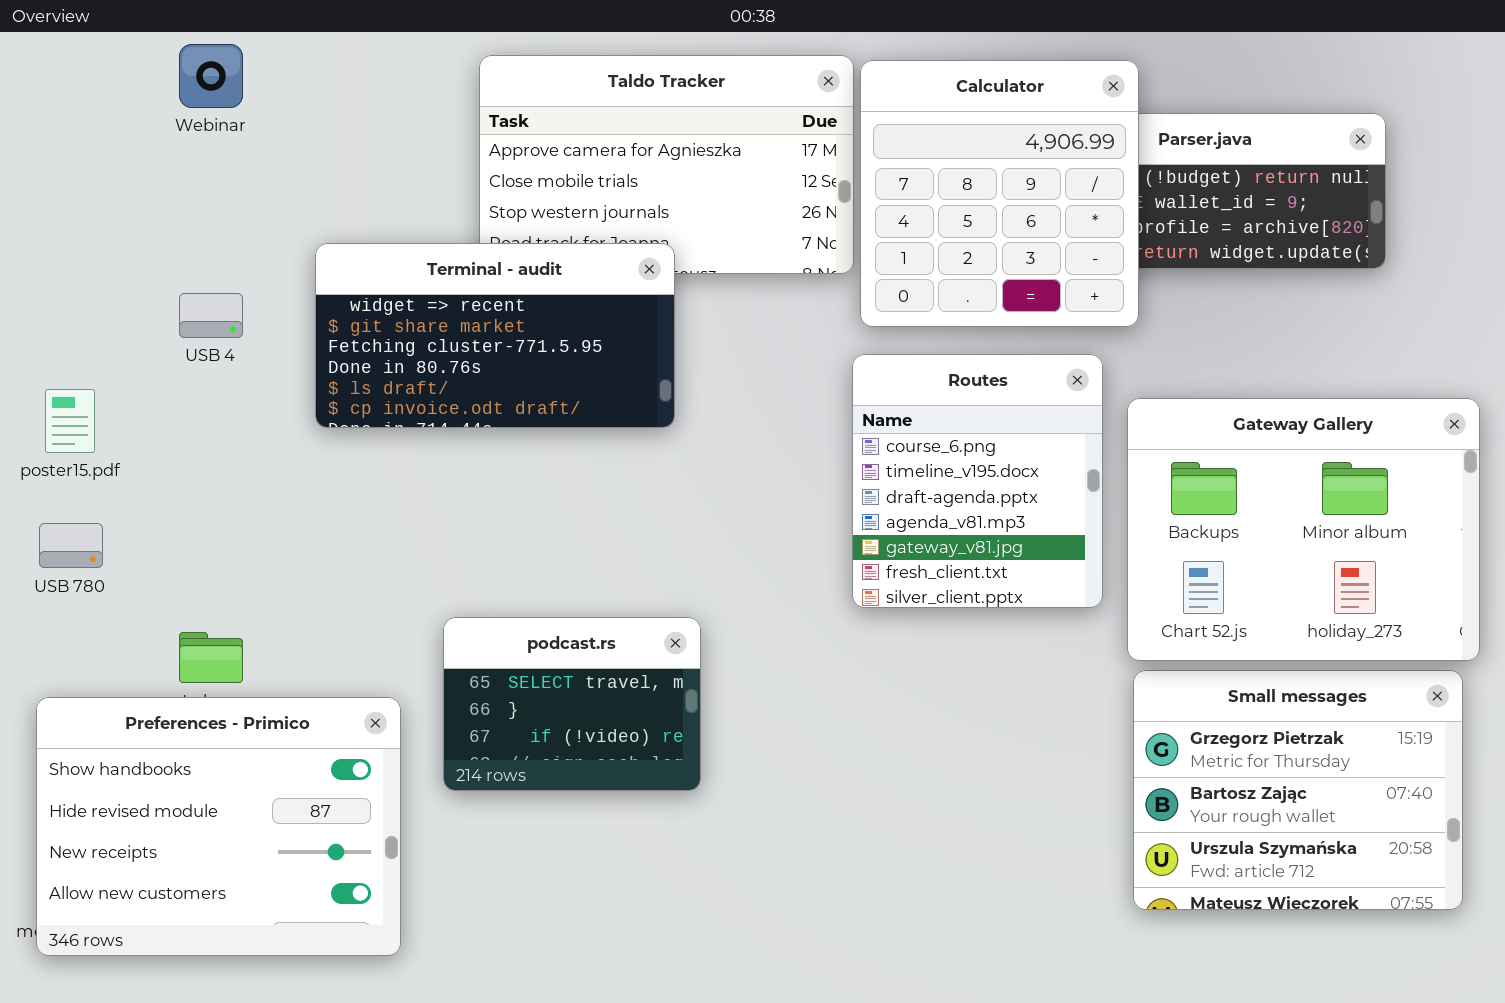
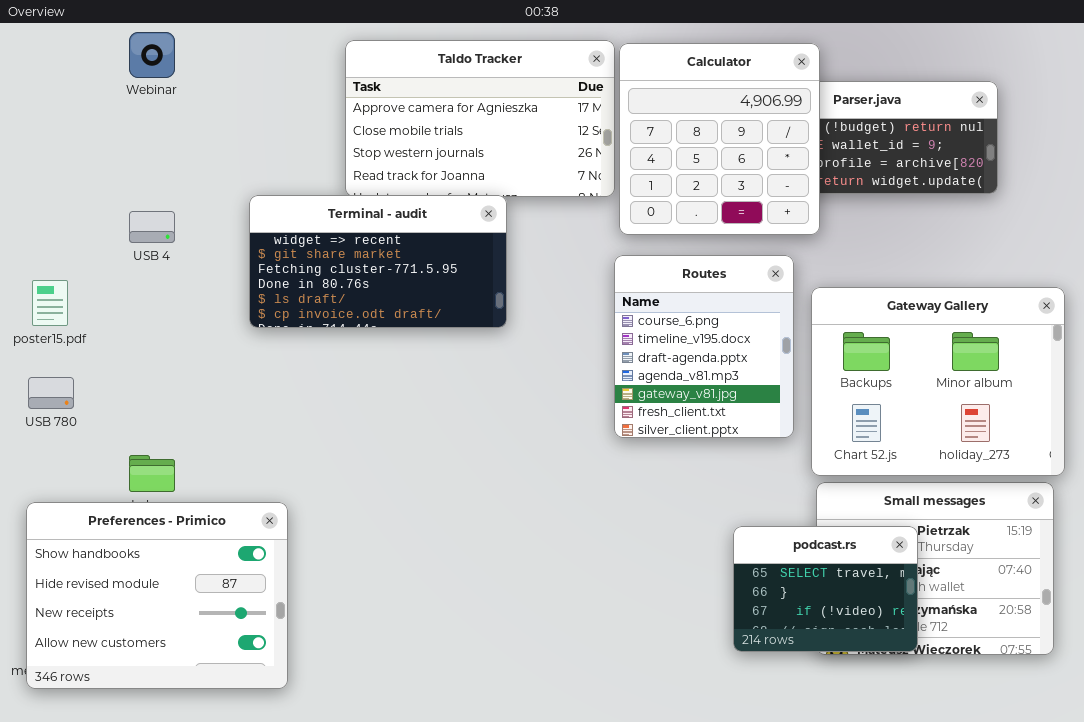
Terminal - audit: [315,243,675,428] -> [249,195,507,328], moved
podcast.rs: [443,617,701,791] -> [733,526,918,652], moved

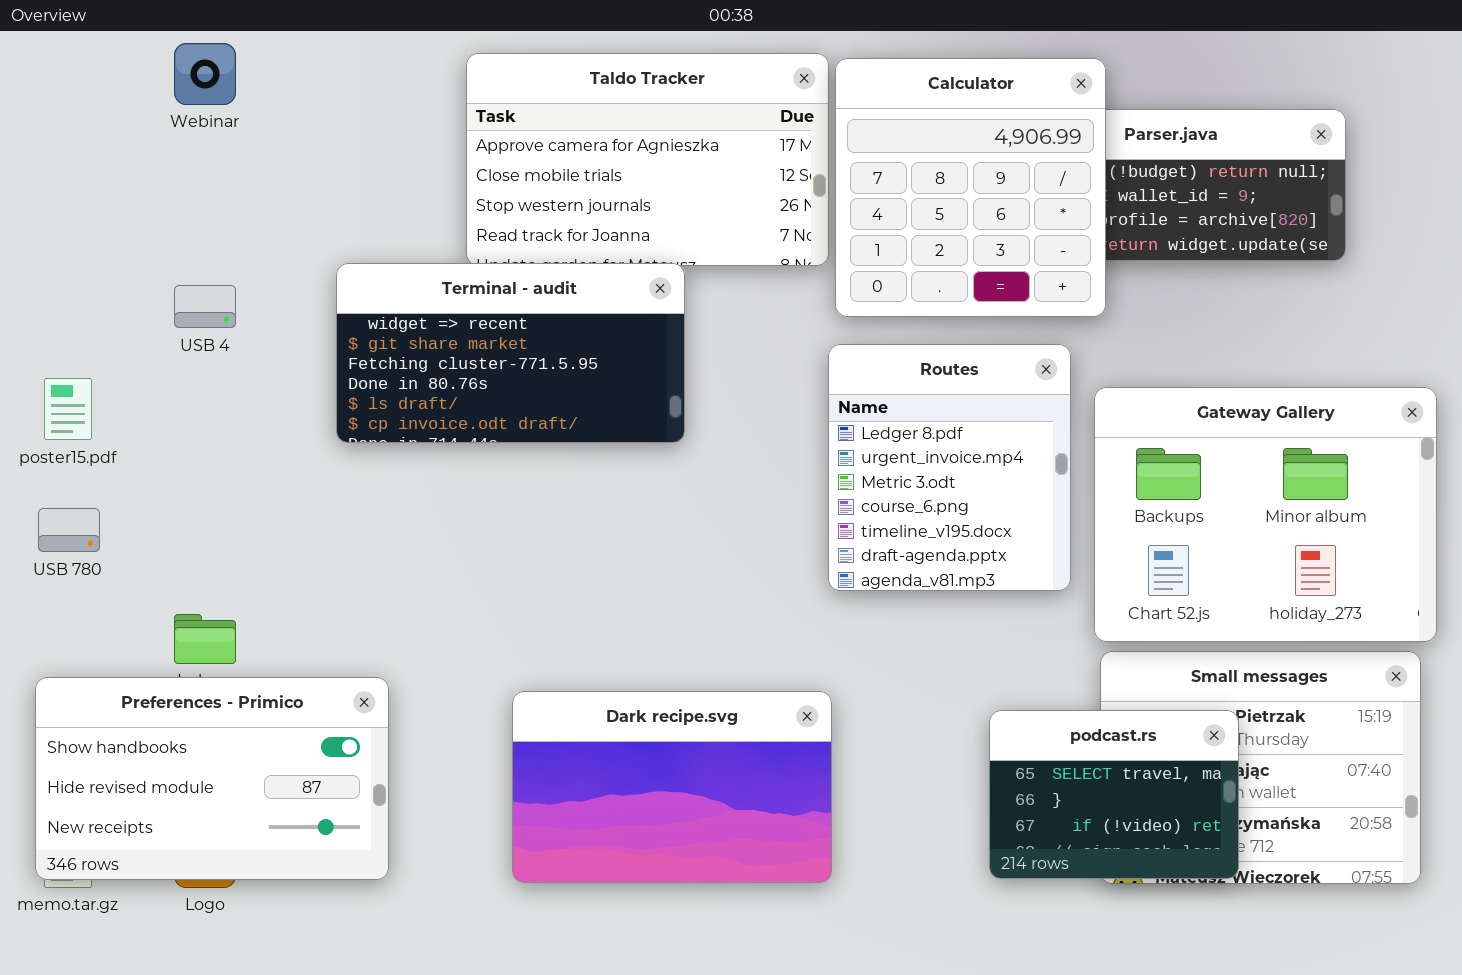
Routes: [614,255,794,438] -> [828,344,1071,591], scrolled up 3 rows
Preferences - Primico: [26,502,288,689] -> [35,677,389,880], resized
Dark recipe.svg: none -> [512,691,832,883], opened

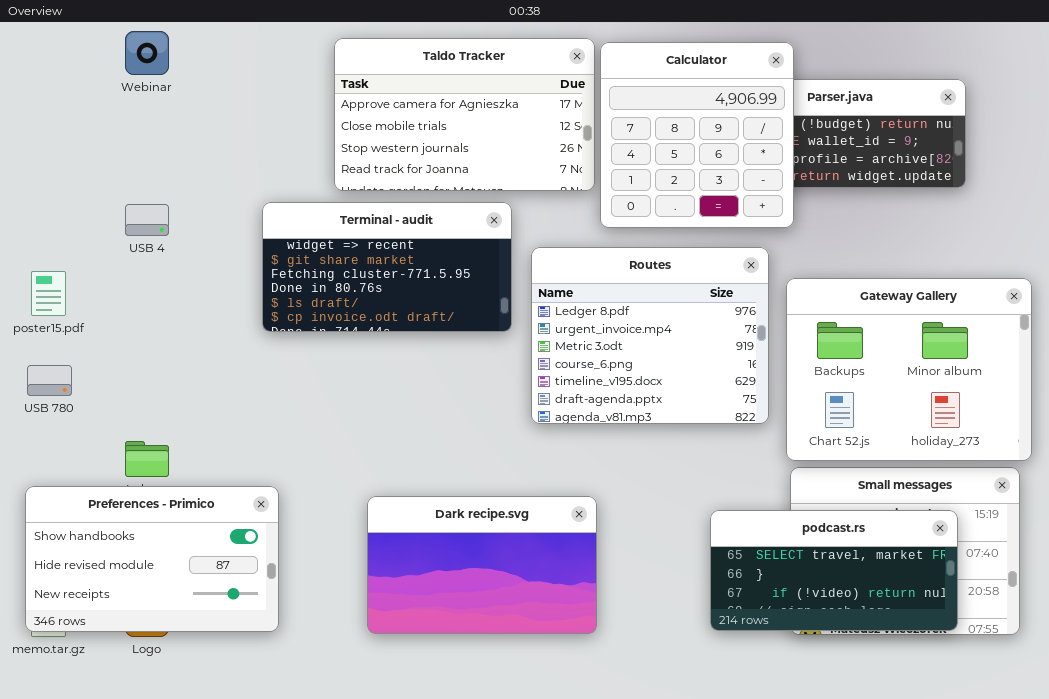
Terminal - audit: [336,263,685,443] -> [262,202,512,332], moved
Routes: [828,344,1071,591] -> [531,247,769,424], resized
podcast.rs: [989,710,1239,879] -> [710,510,958,631], resized

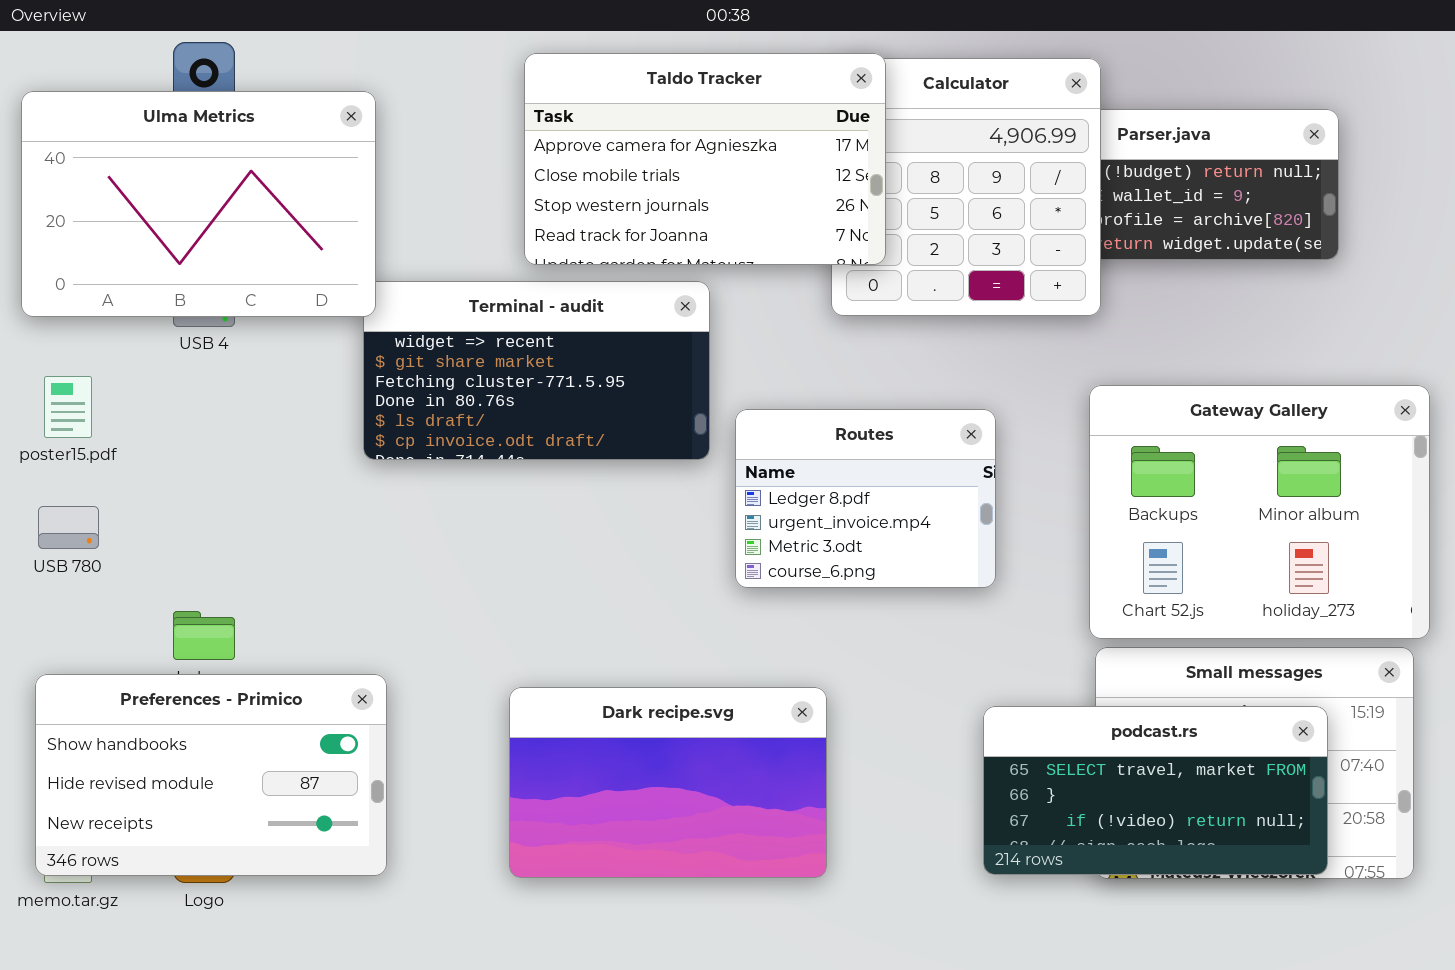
Taldo Tracker: [334,38,595,191] -> [524,53,886,265], moved
Ulma Metrics: none -> [21,91,376,317], opened
Routes: [531,247,769,424] -> [735,409,996,588], resized

